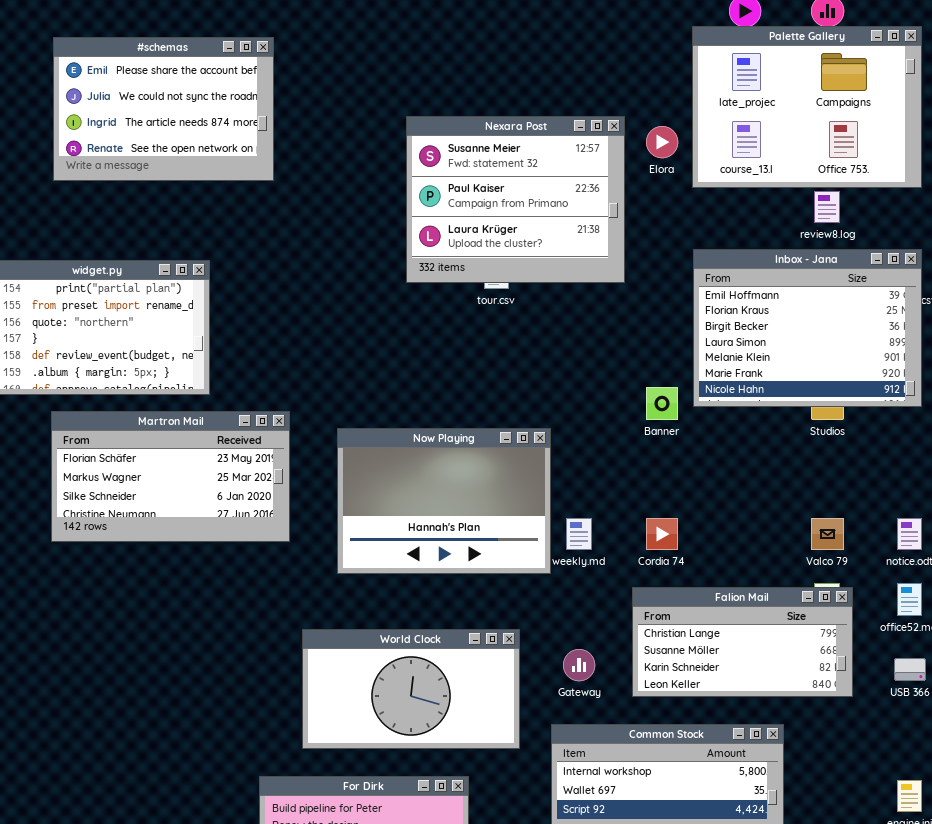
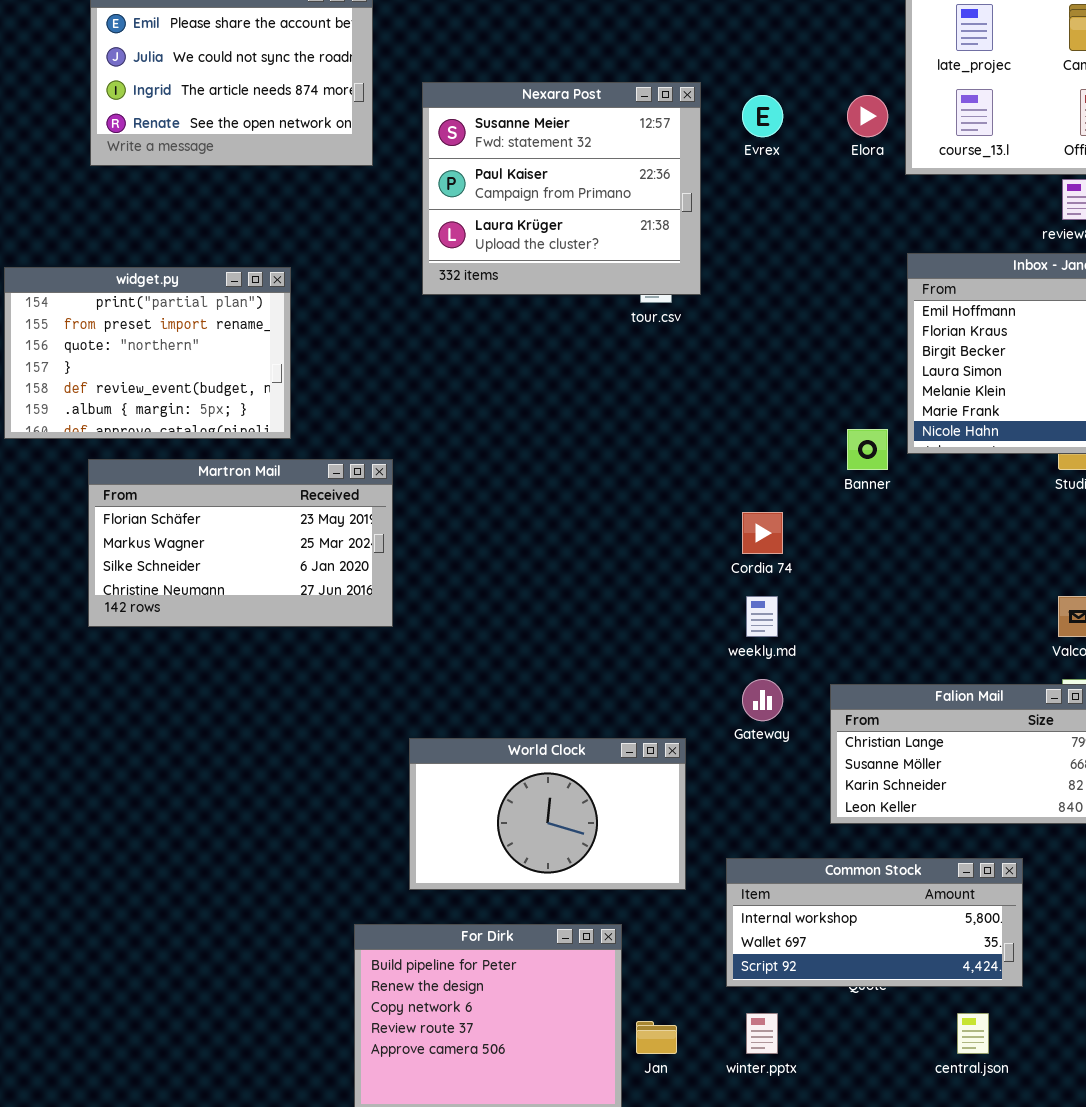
Nexara Post: [406,116,625,283] -> [422,82,701,295], moved
Now Playing: [337,428,551,574] -> none, closed
Cordia 74: [646,518,678,550] -> [742,512,783,554], moved
Gateway: [563,649,595,681] -> [742,679,783,721], moved

